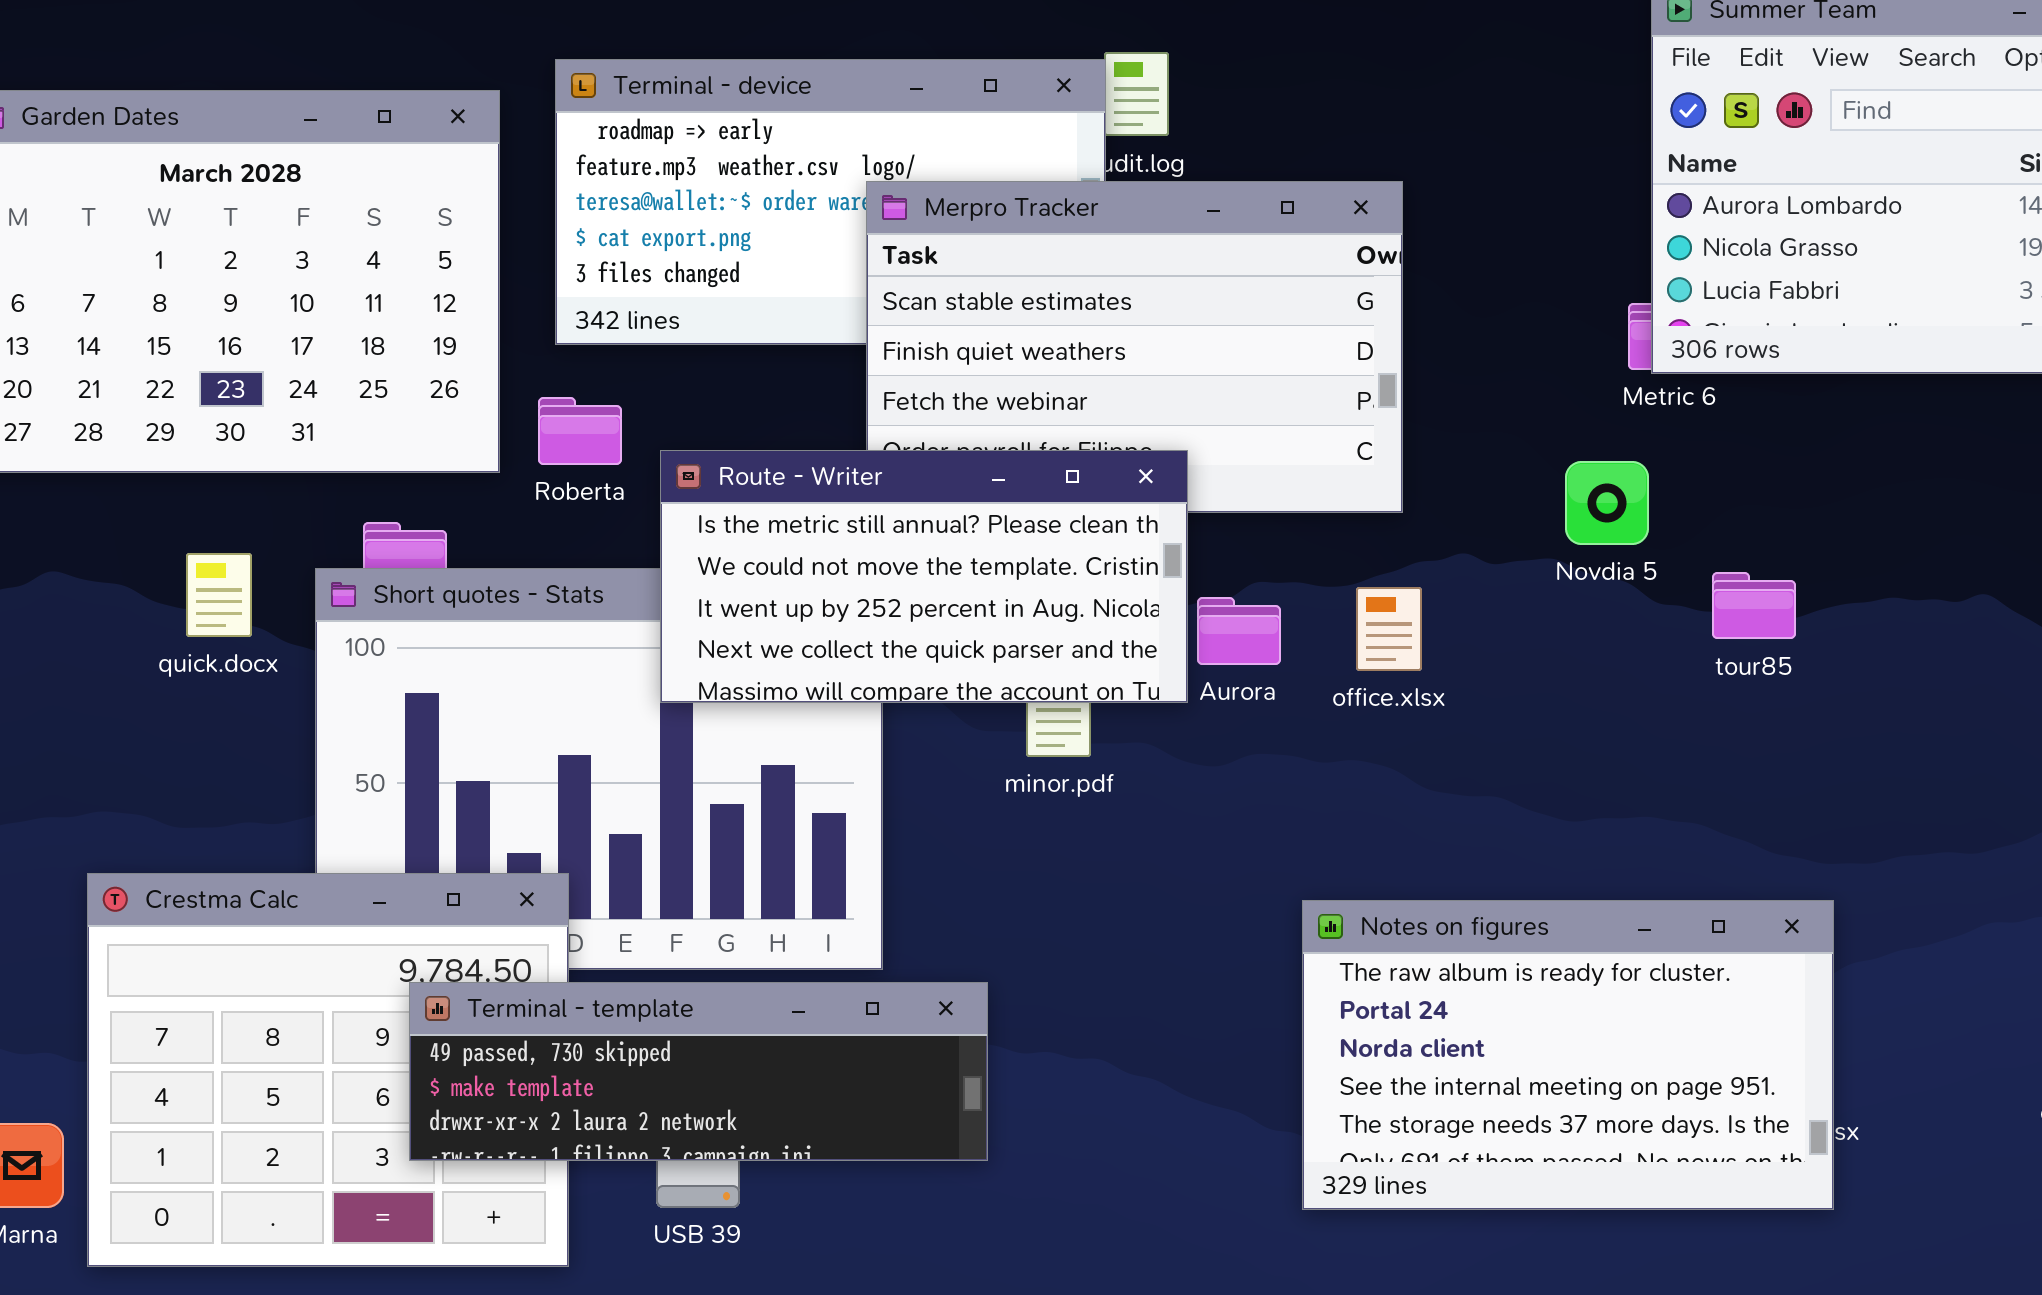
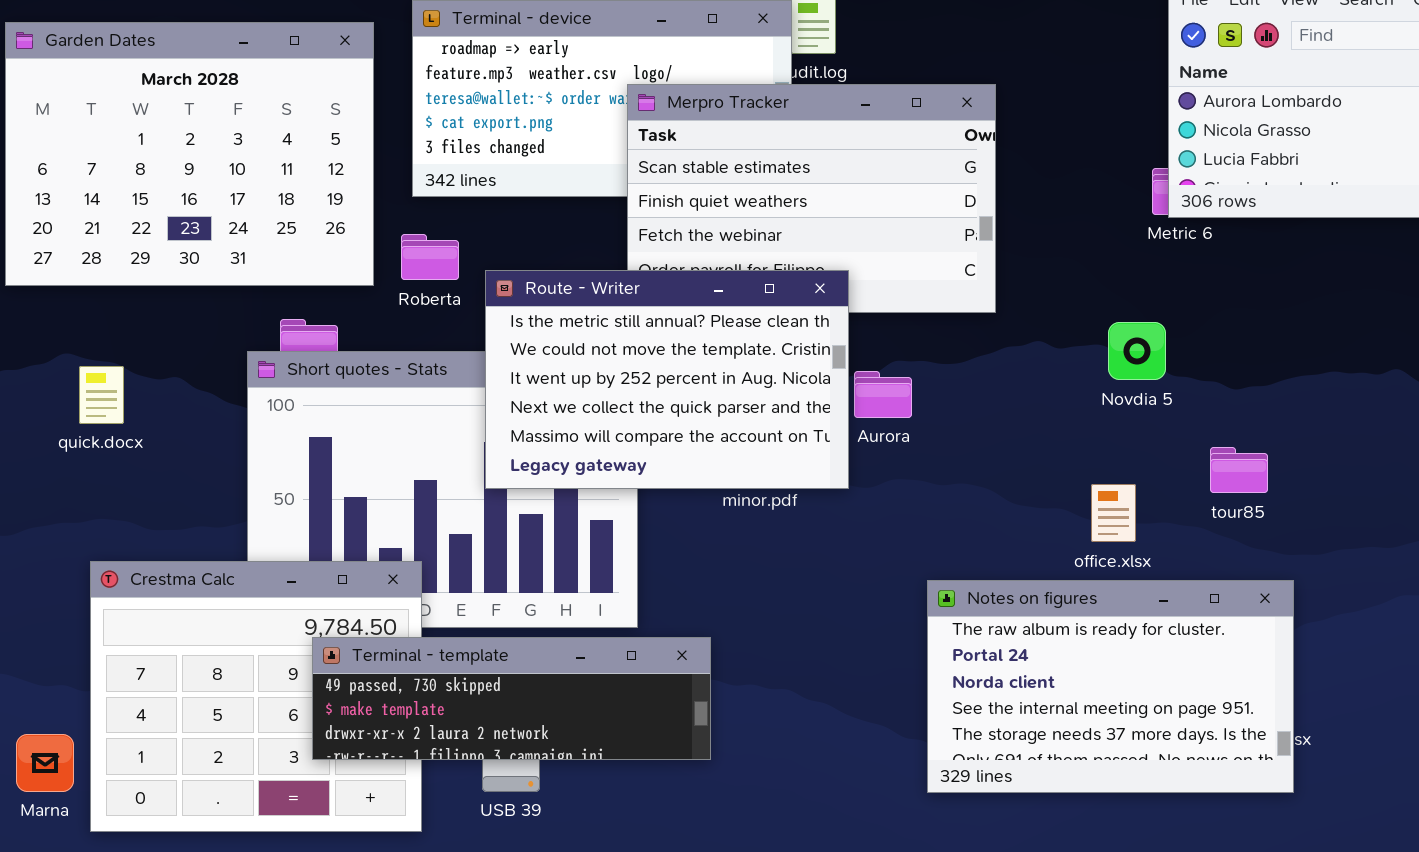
Route - Writer: [660,450,1188,703] -> [485,270,849,489], resized
Novdia 5: [1565,461,1649,545] -> [1108,322,1166,380], moved
quick.docx: [186,553,252,637] -> [79,366,124,424], moved
tour85: [1712,572,1796,639] -> [1210,447,1268,493], moved
office.xlsx: [1356,587,1422,671] -> [1091,484,1136,542], moved

